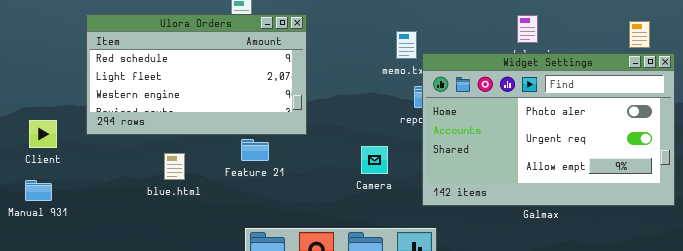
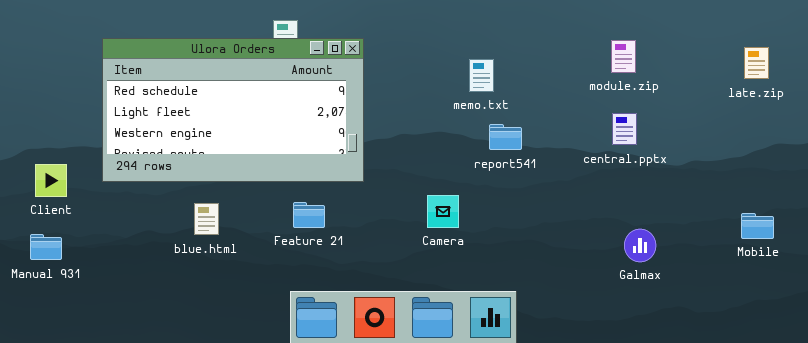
Widget Settings: [422,53,675,206] -> none, closed
Feature 21: [241,139,269,161] -> [293,202,325,228], moved

